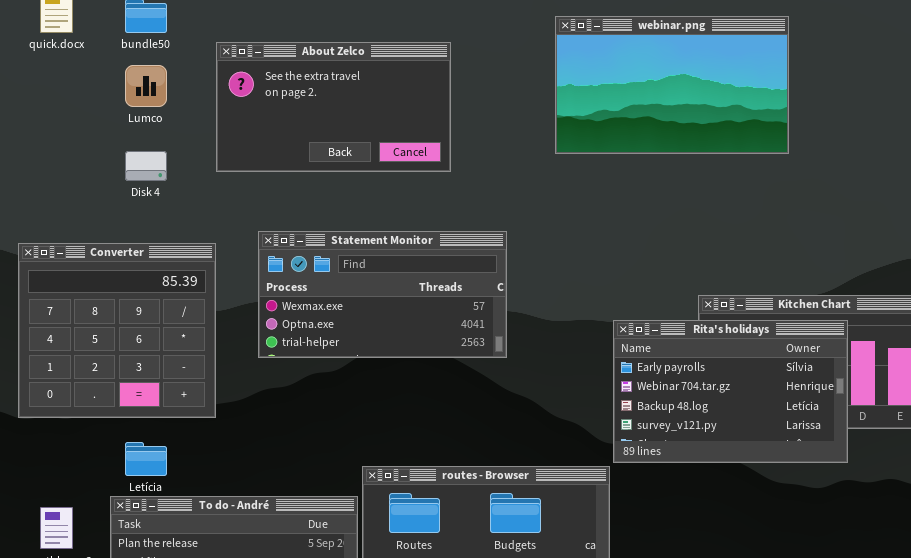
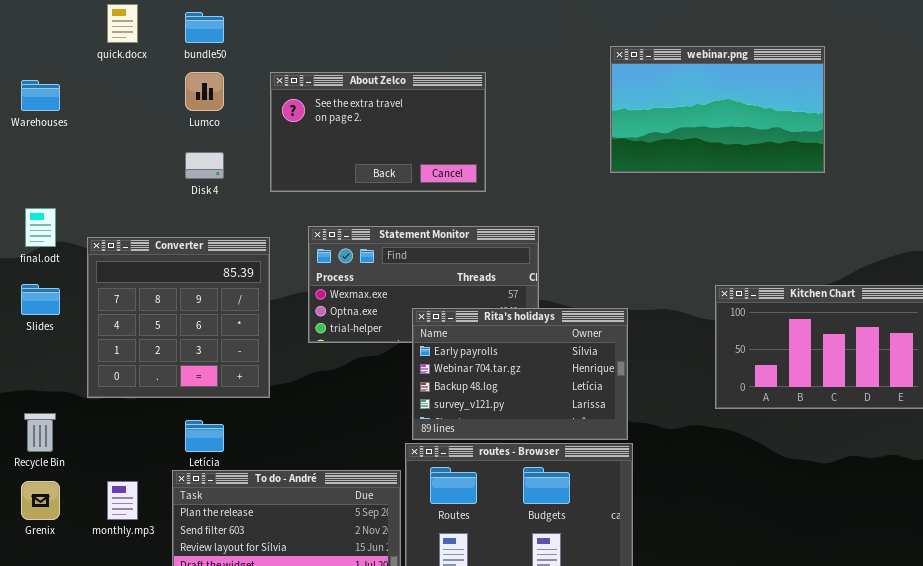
webinar.png: [555,16,789,154] -> [610,46,825,173], moved
About Zelco: [216,42,451,172] -> [270,72,486,192], moved
Rita's holidays: [613,320,848,463] -> [412,308,628,440], moved

